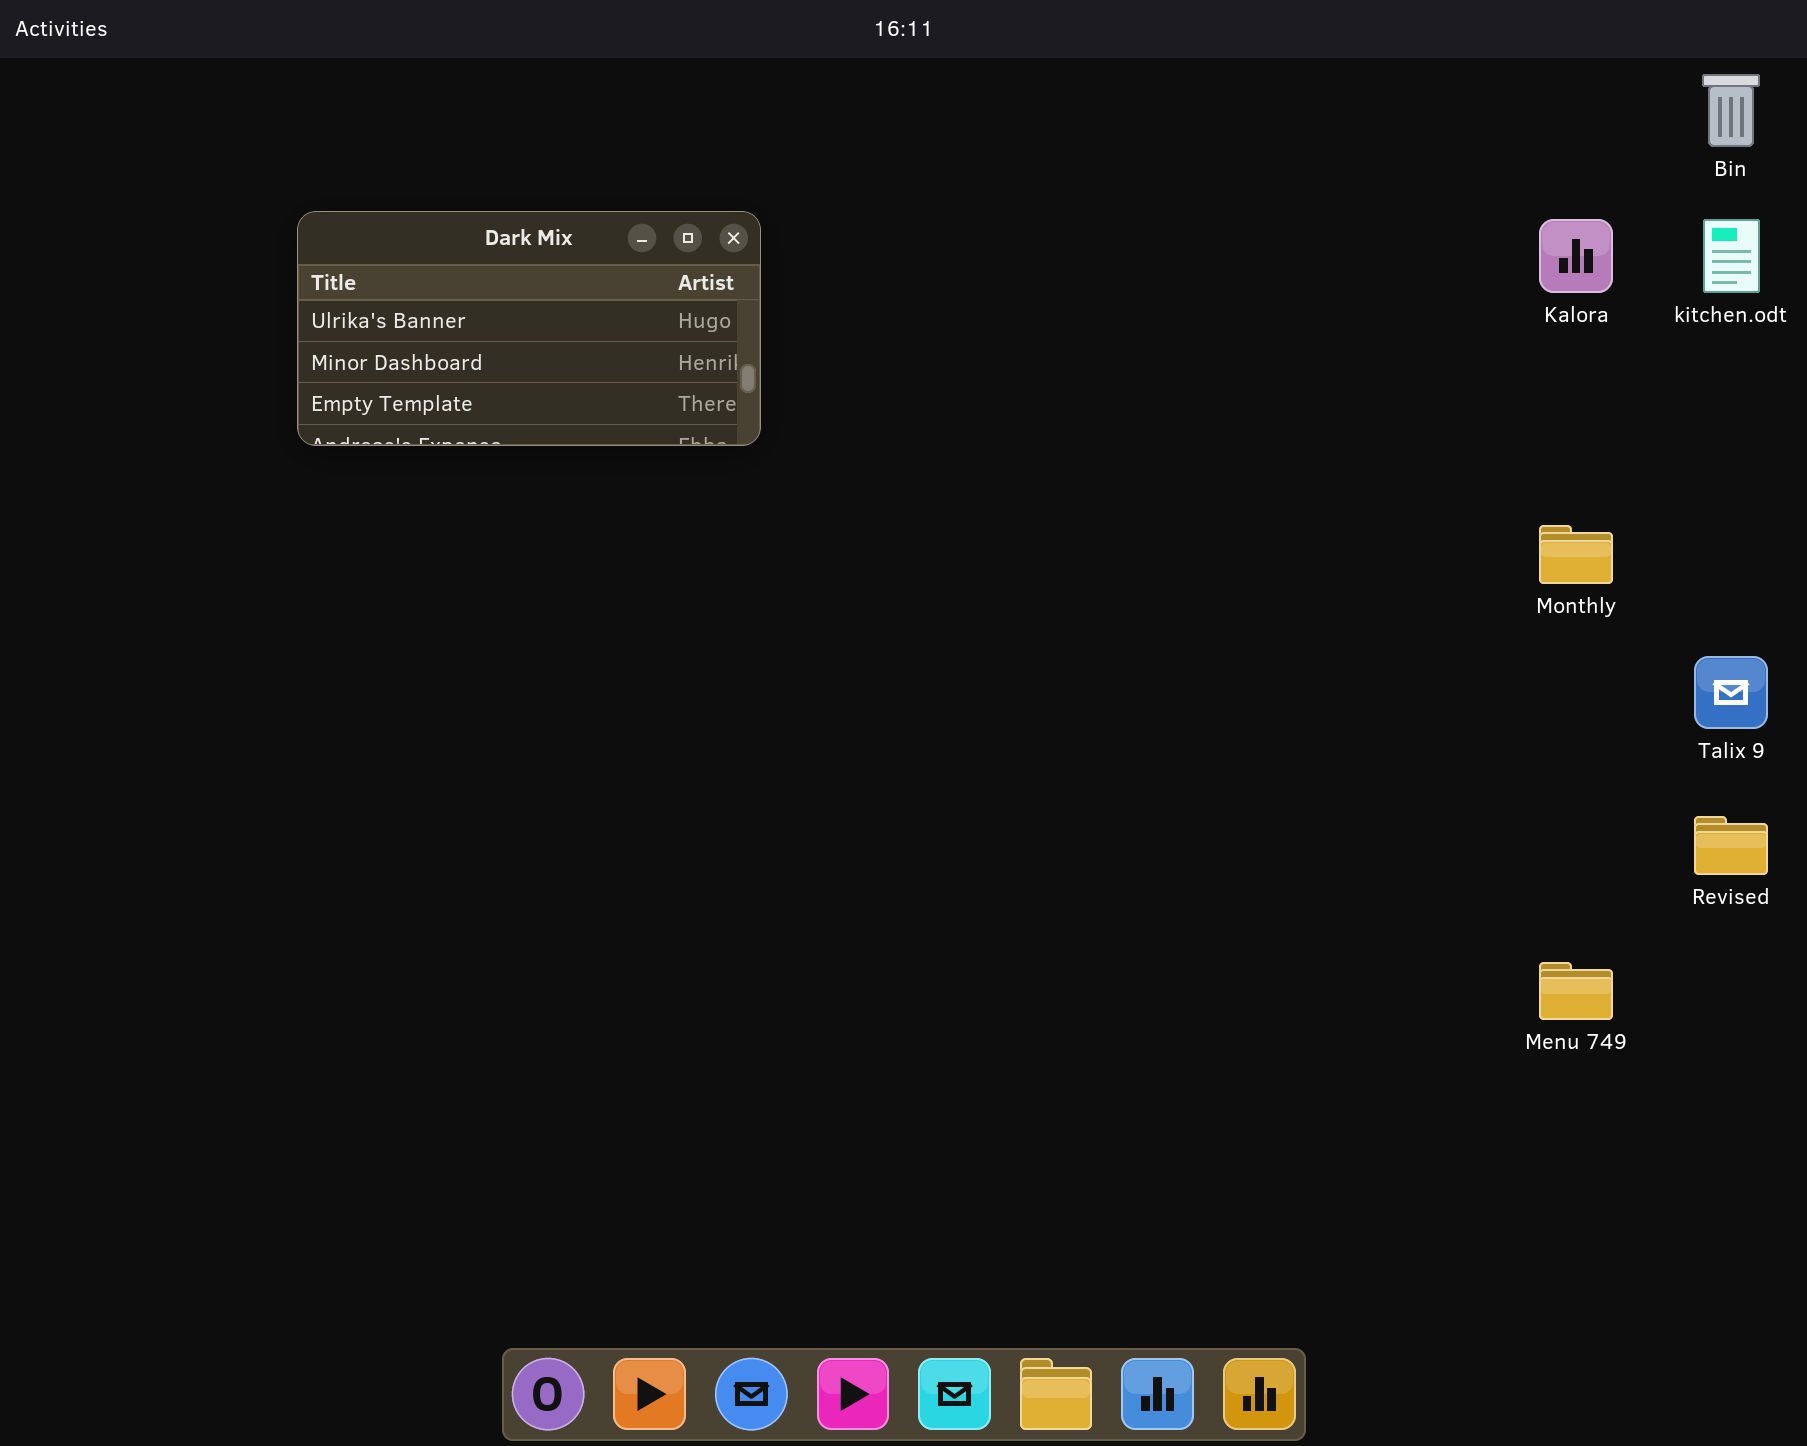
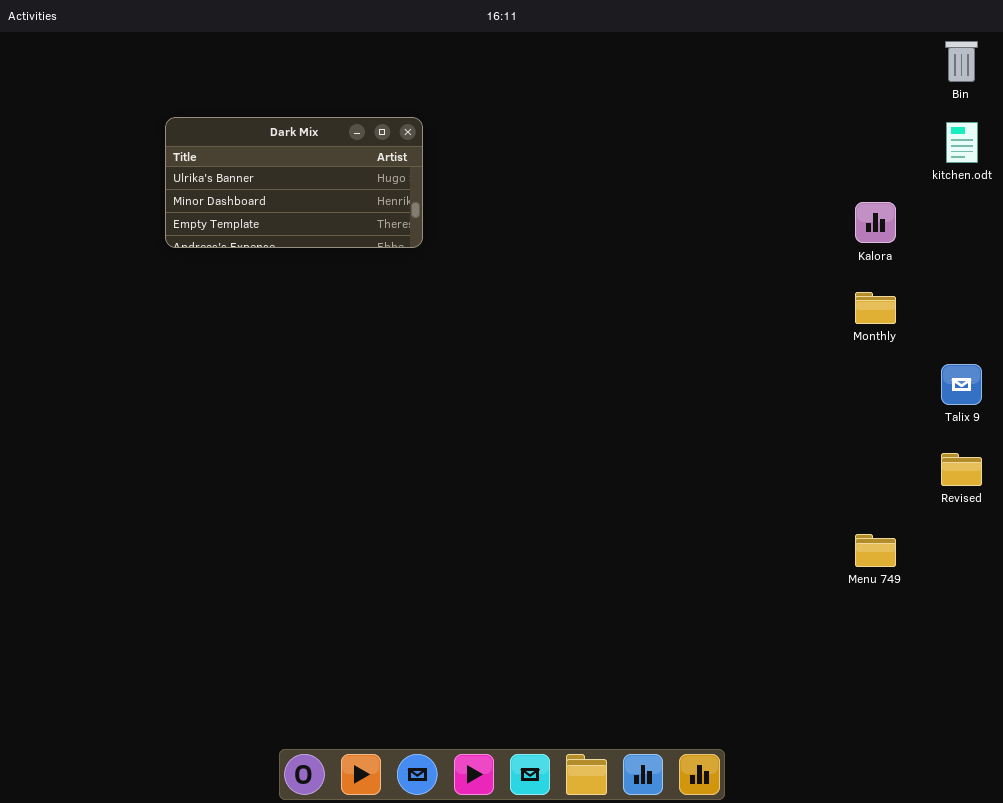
Kalora: [1539,219,1613,293] -> [855,202,896,243], moved

